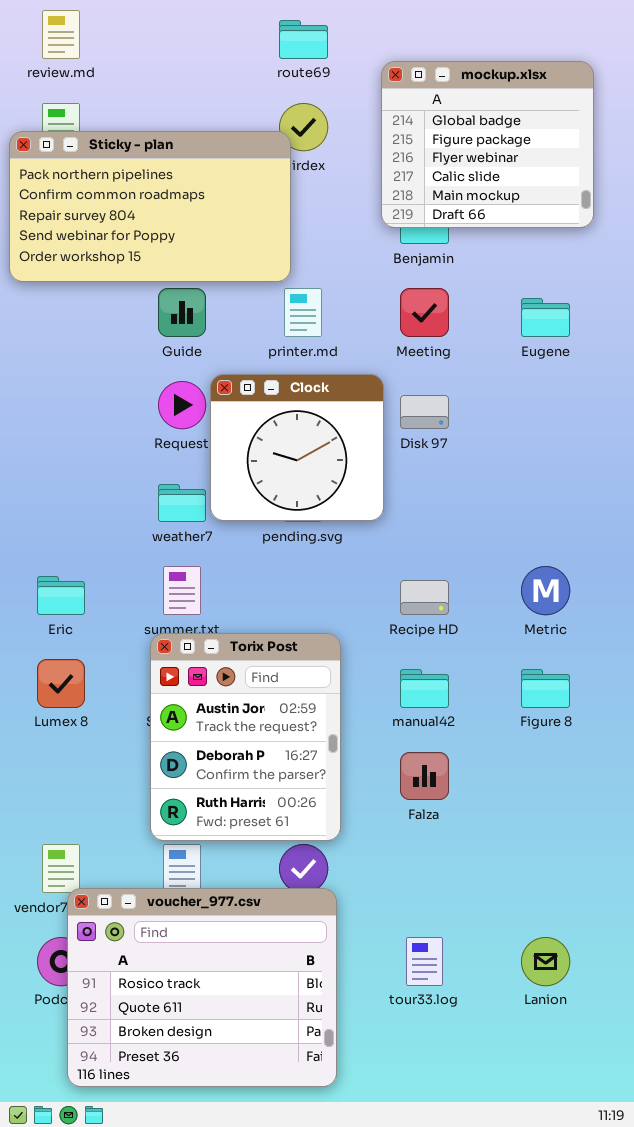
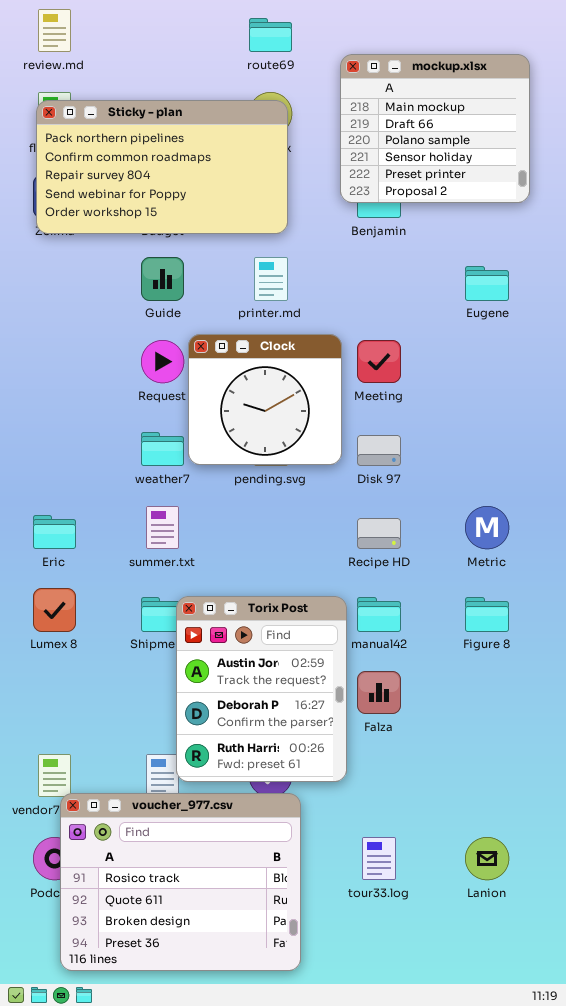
mockup.xlsx: [381,61,594,228] -> [340,54,530,203], scrolled down 4 rows
Sticky - plan: [9,131,291,282] -> [36,100,288,234], moved
Meeting: [400,288,449,337] -> [357,340,401,383], moved
Disk 97: [400,395,449,429] -> [357,435,401,466], moved
Torix Post: [150,633,341,841] -> [176,596,347,782], moved

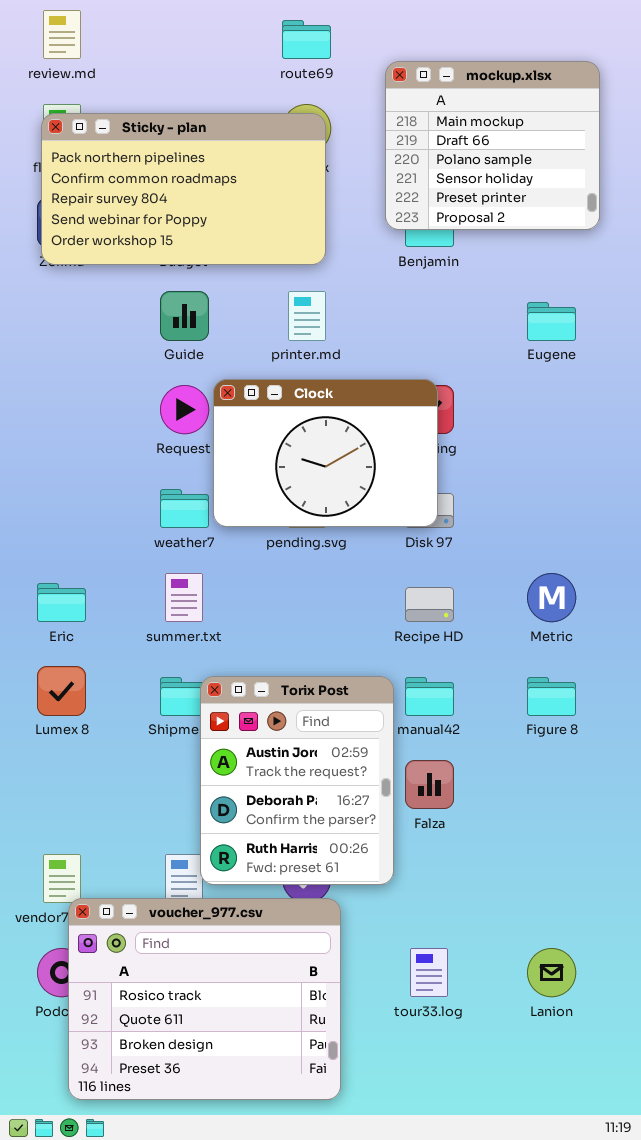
Clock: [188,334,342,465] -> [213,379,438,527], resized

